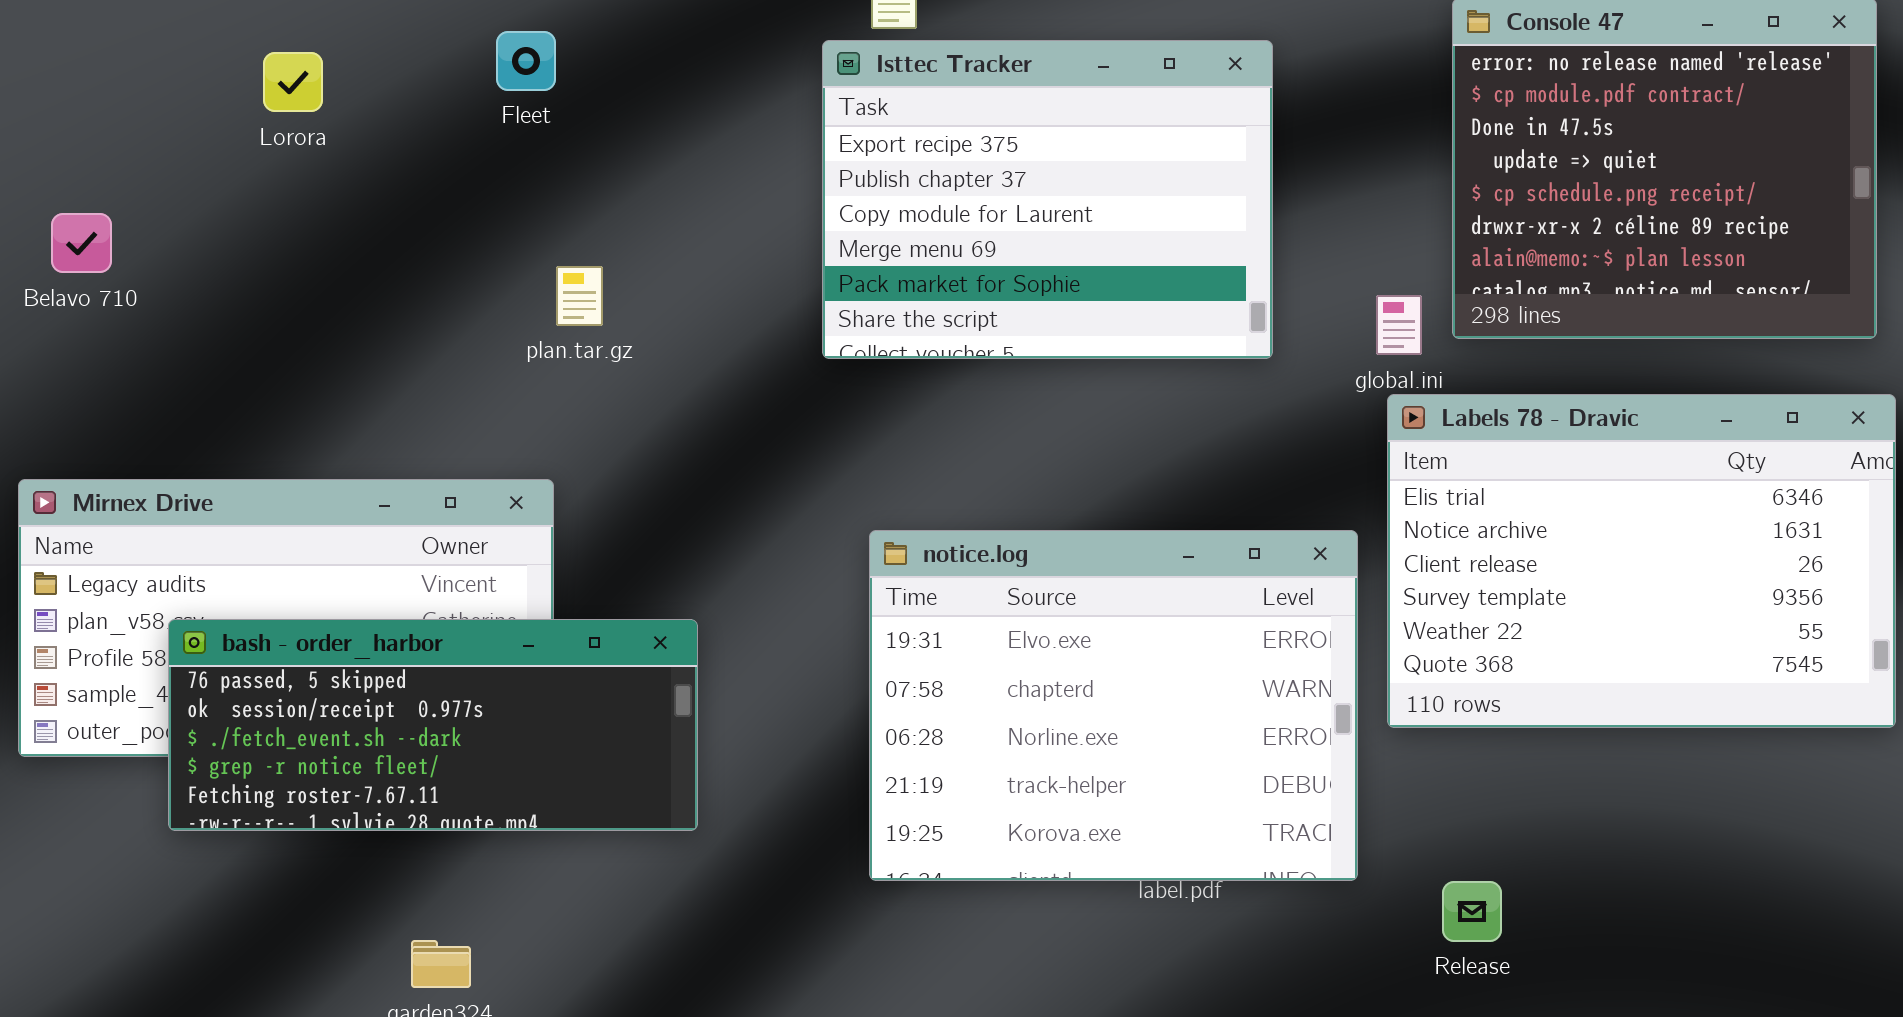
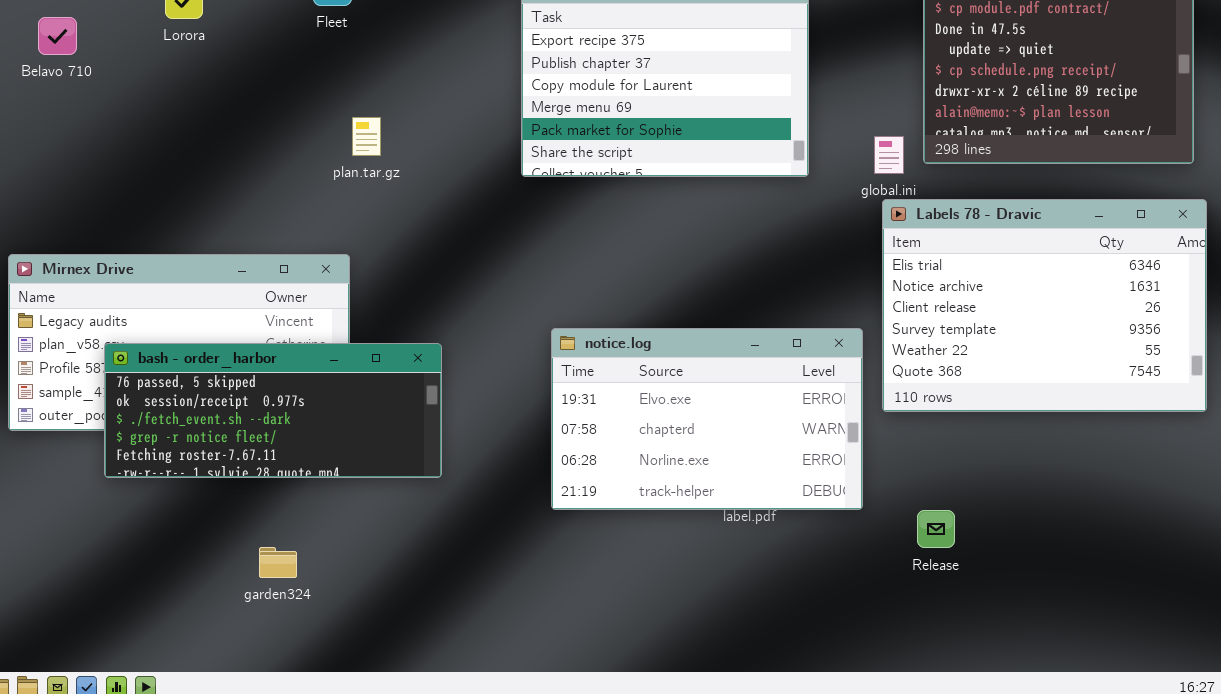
Belavo 710: [51,213,112,273] -> [38,17,77,55], moved
notice.log: [869,530,1358,881] -> [551,328,863,510], resized

